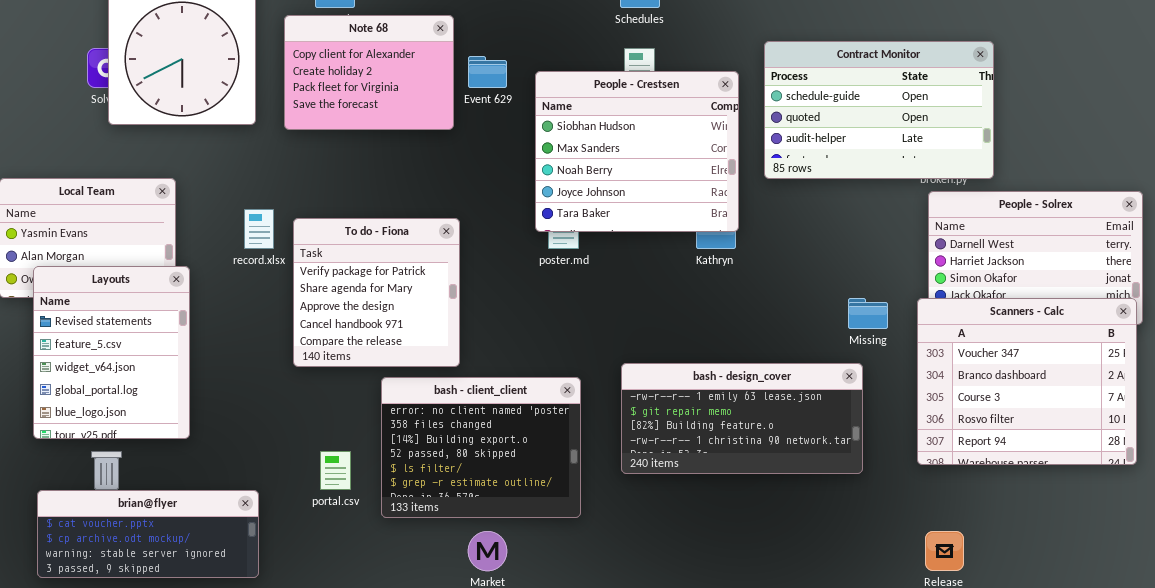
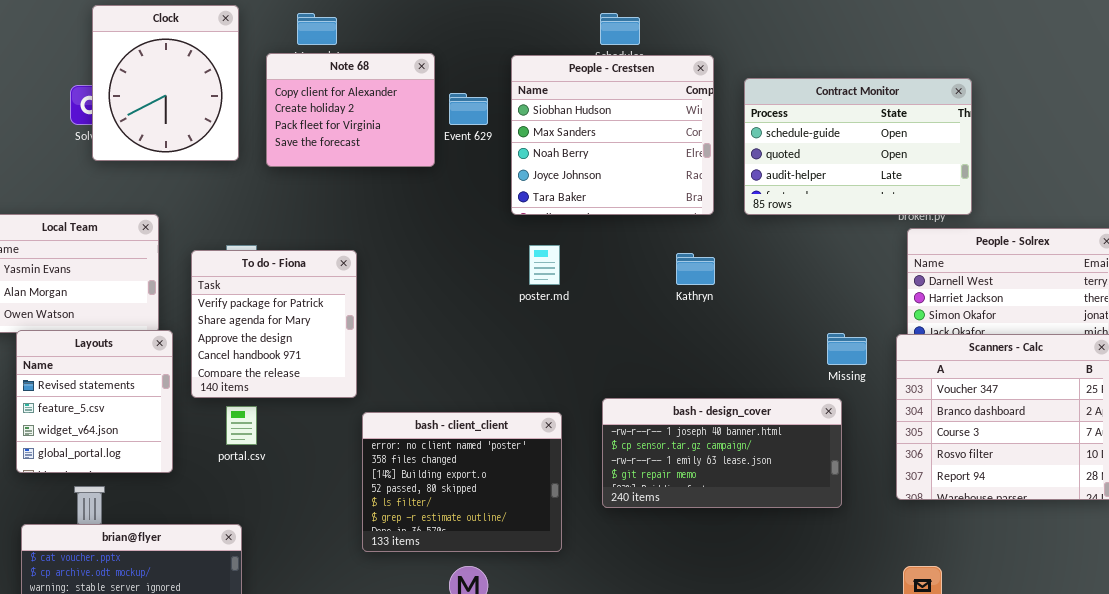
People - Crestsen: [535,71,739,232] -> [511,55,714,215], moved
To do - Fiona: [293,218,460,367] -> [191,250,357,398], moved
Layouts: [33,266,190,439] -> [16,330,173,473], resized
bash - design_cover: [621,363,863,474] -> [602,398,842,508], scrolled up 2 rows
portal.csv: [320,451,351,490] -> [226,406,257,445], moved

